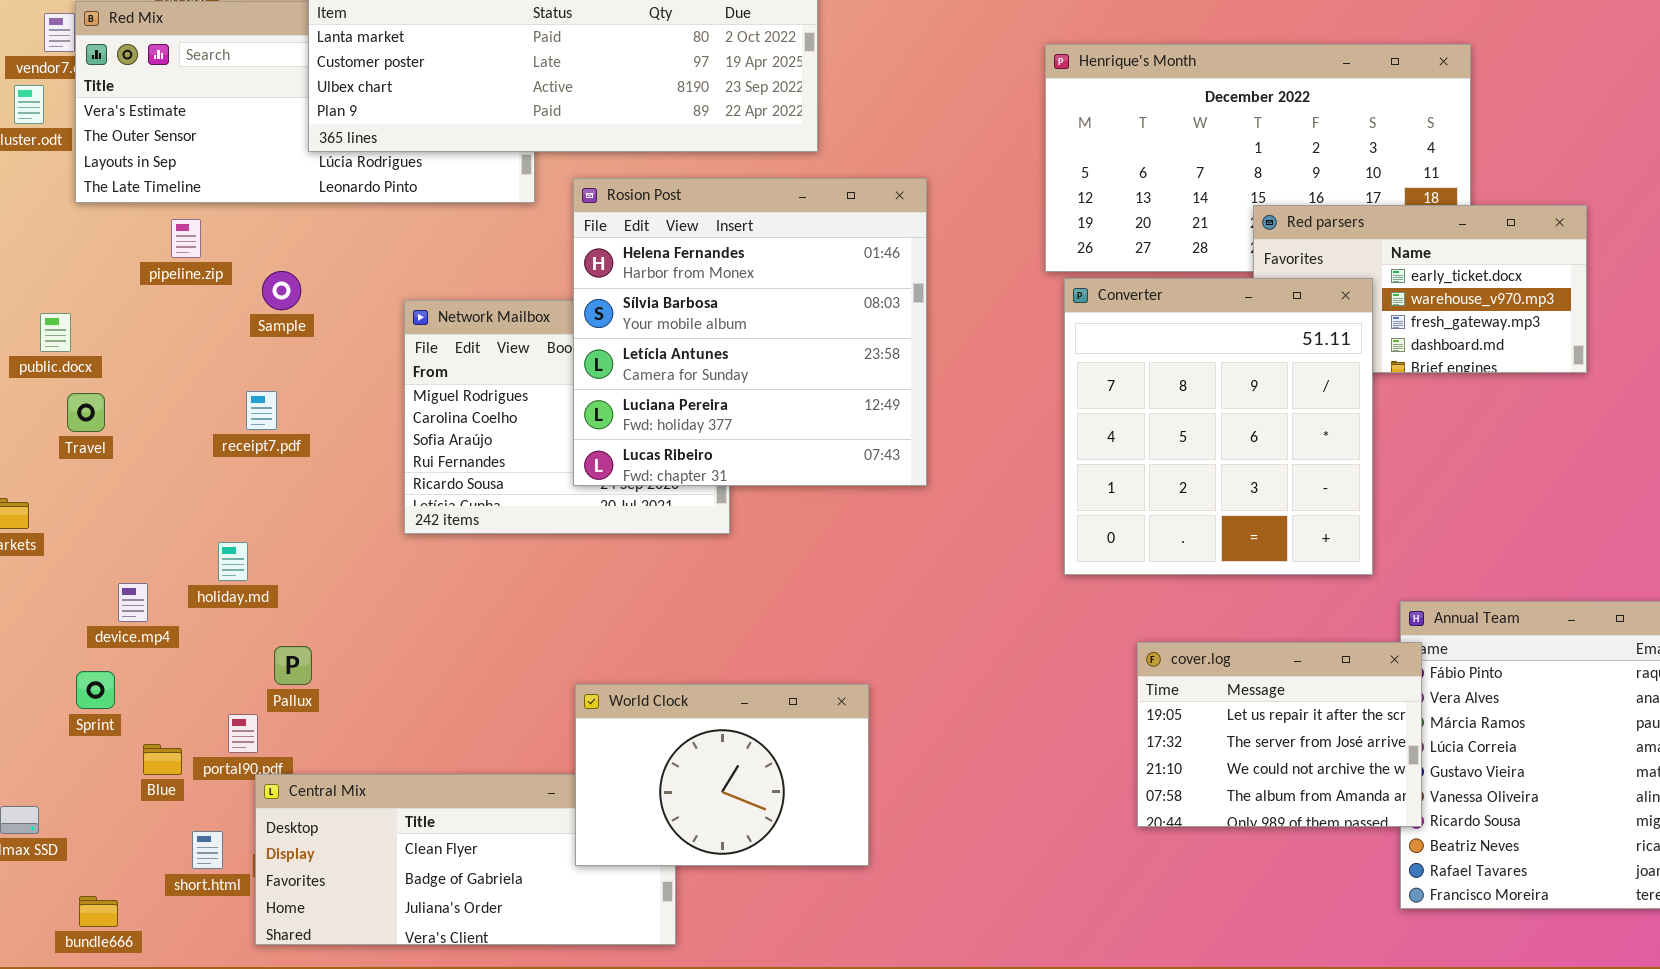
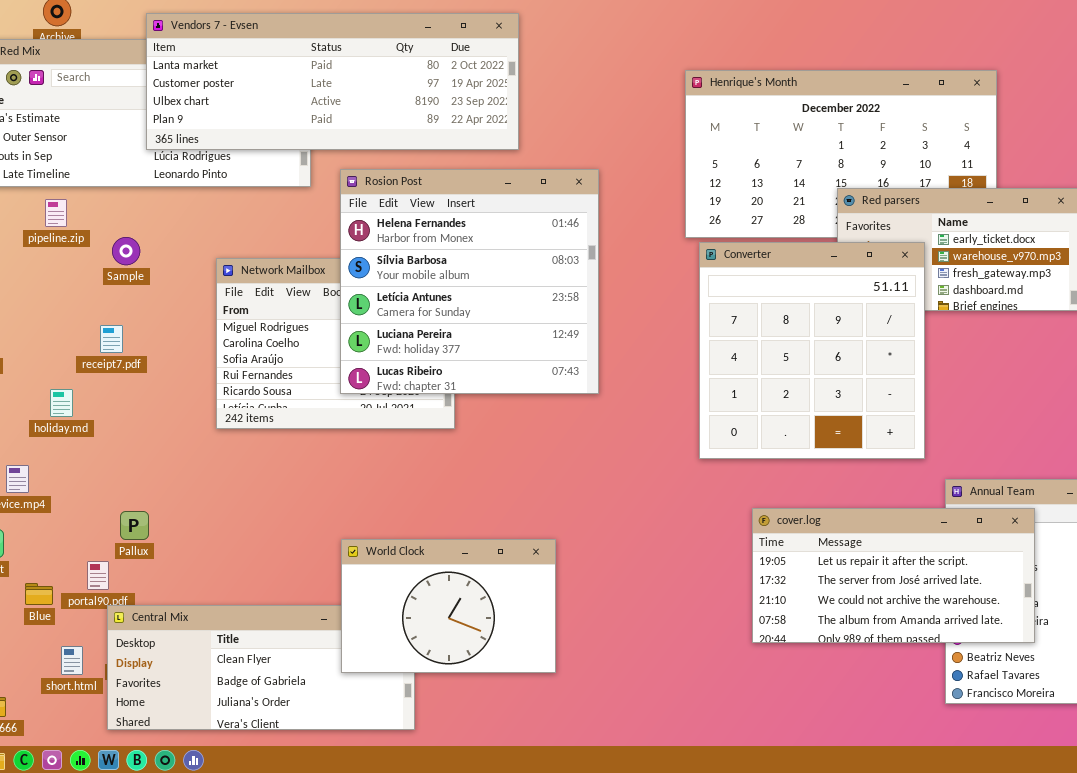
holiday.md: [218,542,248,581] -> [50,389,73,417], moved
cover.log: [1137,642,1422,827] -> [752,508,1035,643], resized

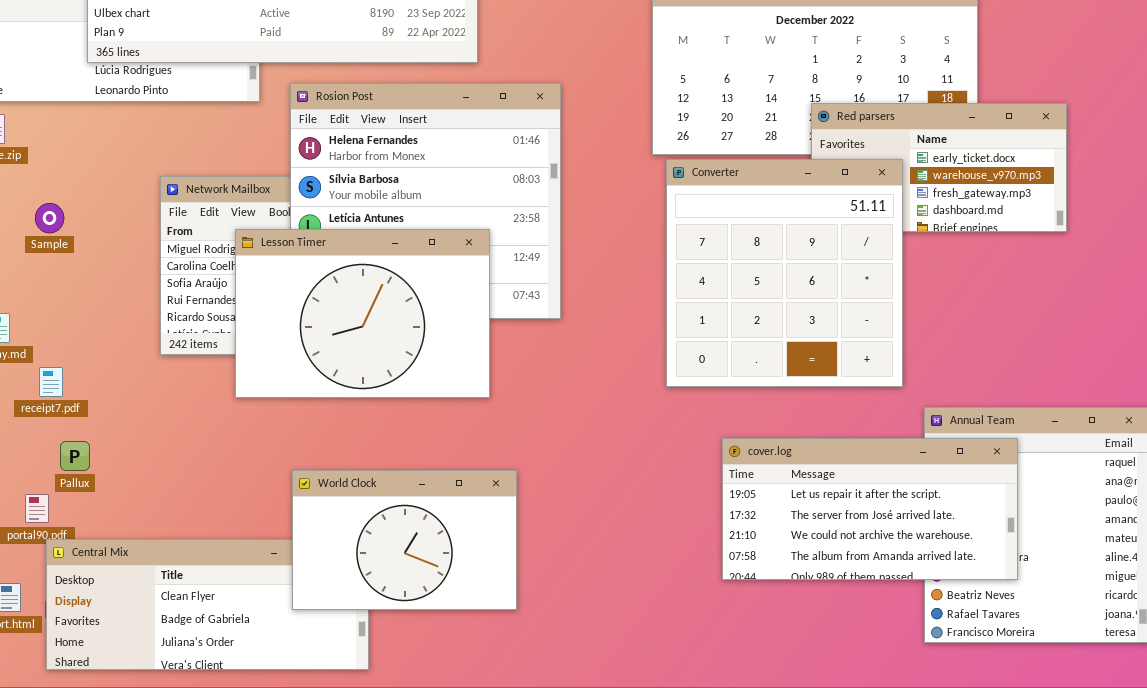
Sample: [112,237,140,265] -> [35,203,64,233], moved
Lesson Timer: none -> [235,229,490,398], opened
receipt7.pdf: [100,325,123,353] -> [39,367,63,397], moved

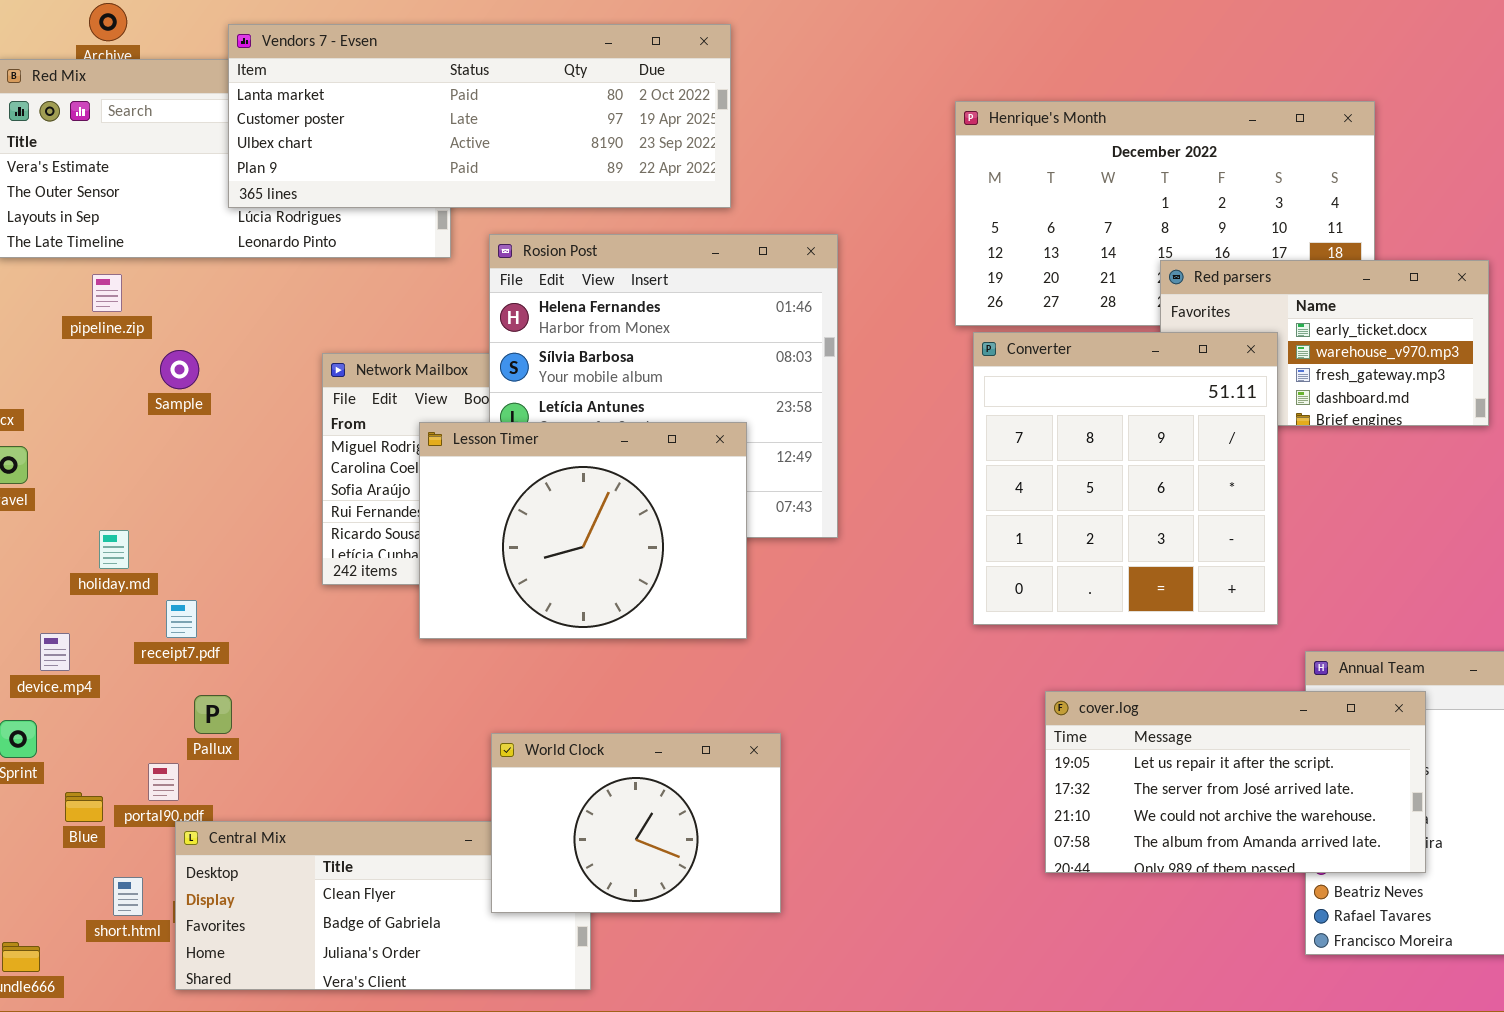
Sample: [35,203,64,233] -> [160,350,199,389], moved

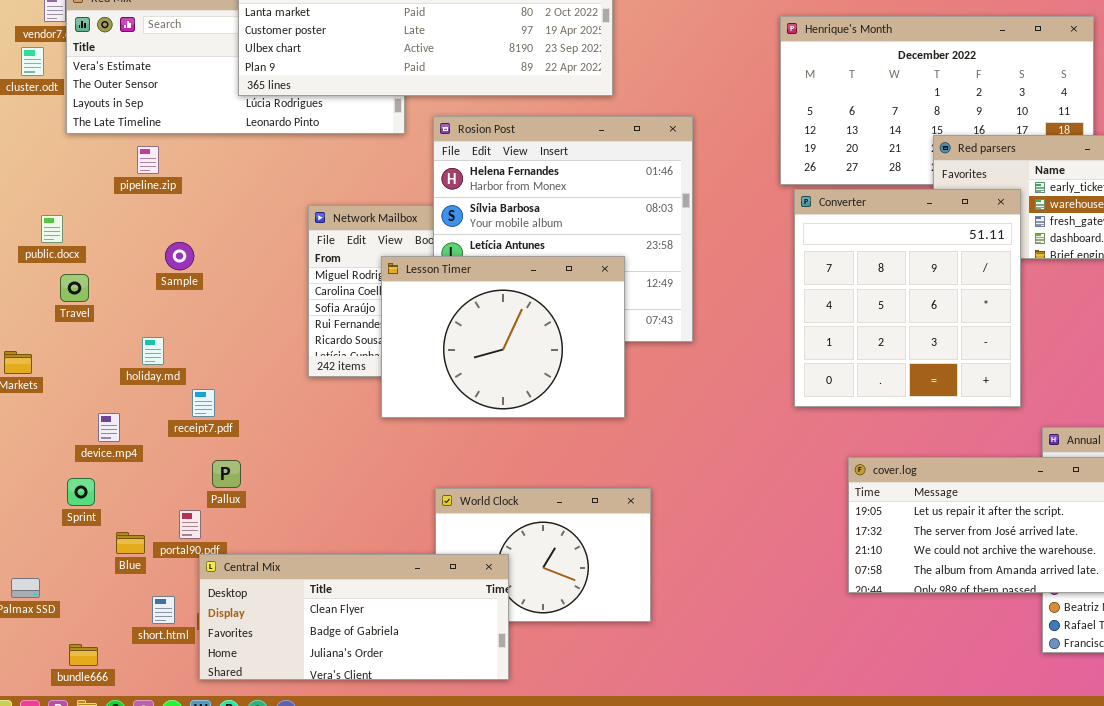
Sample: [160,350,199,389] -> [165,242,194,270], moved
Central Mix: [175,821,591,990] -> [199,554,509,680], raised

